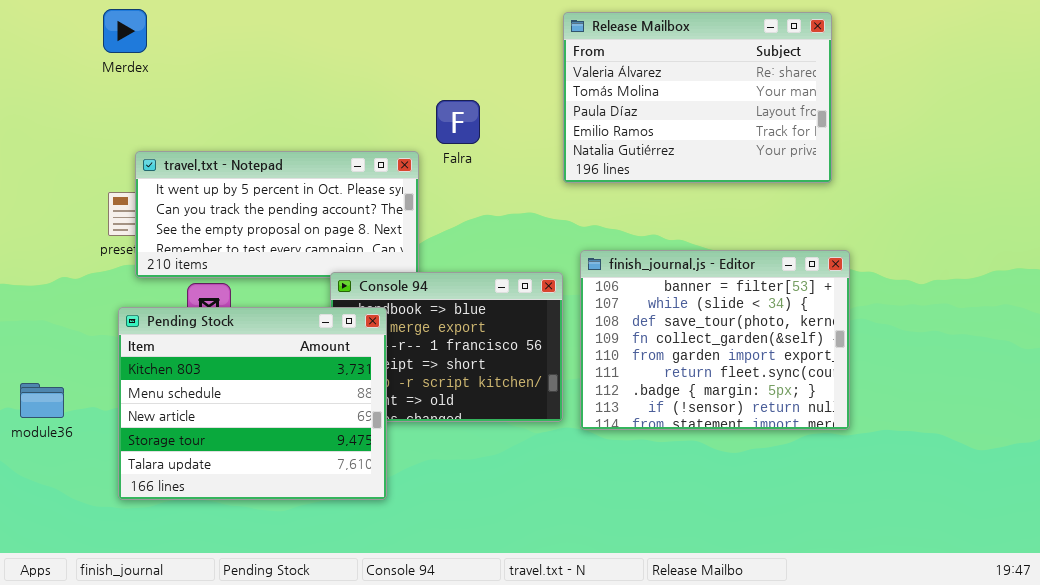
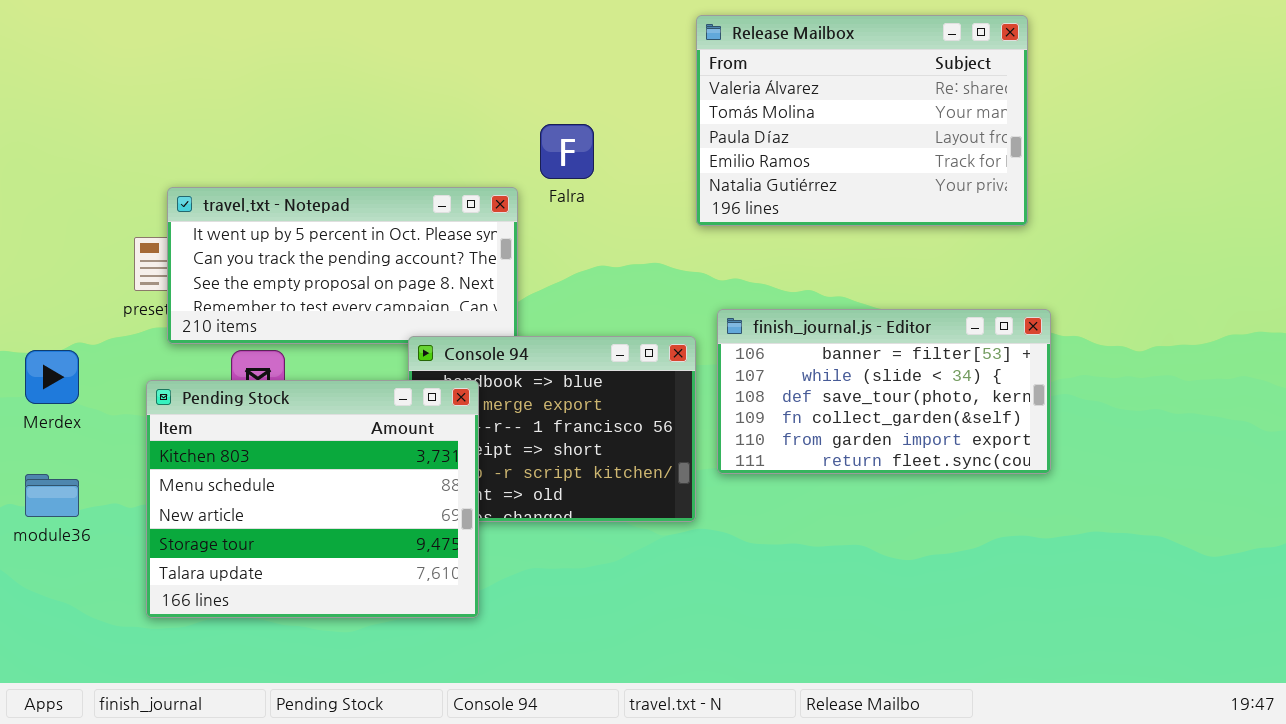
Merdex: [103,9,147,53] -> [25,350,79,404], moved
finish_journal.js - Editor: [580,250,850,430] -> [717,309,1051,474], resized

